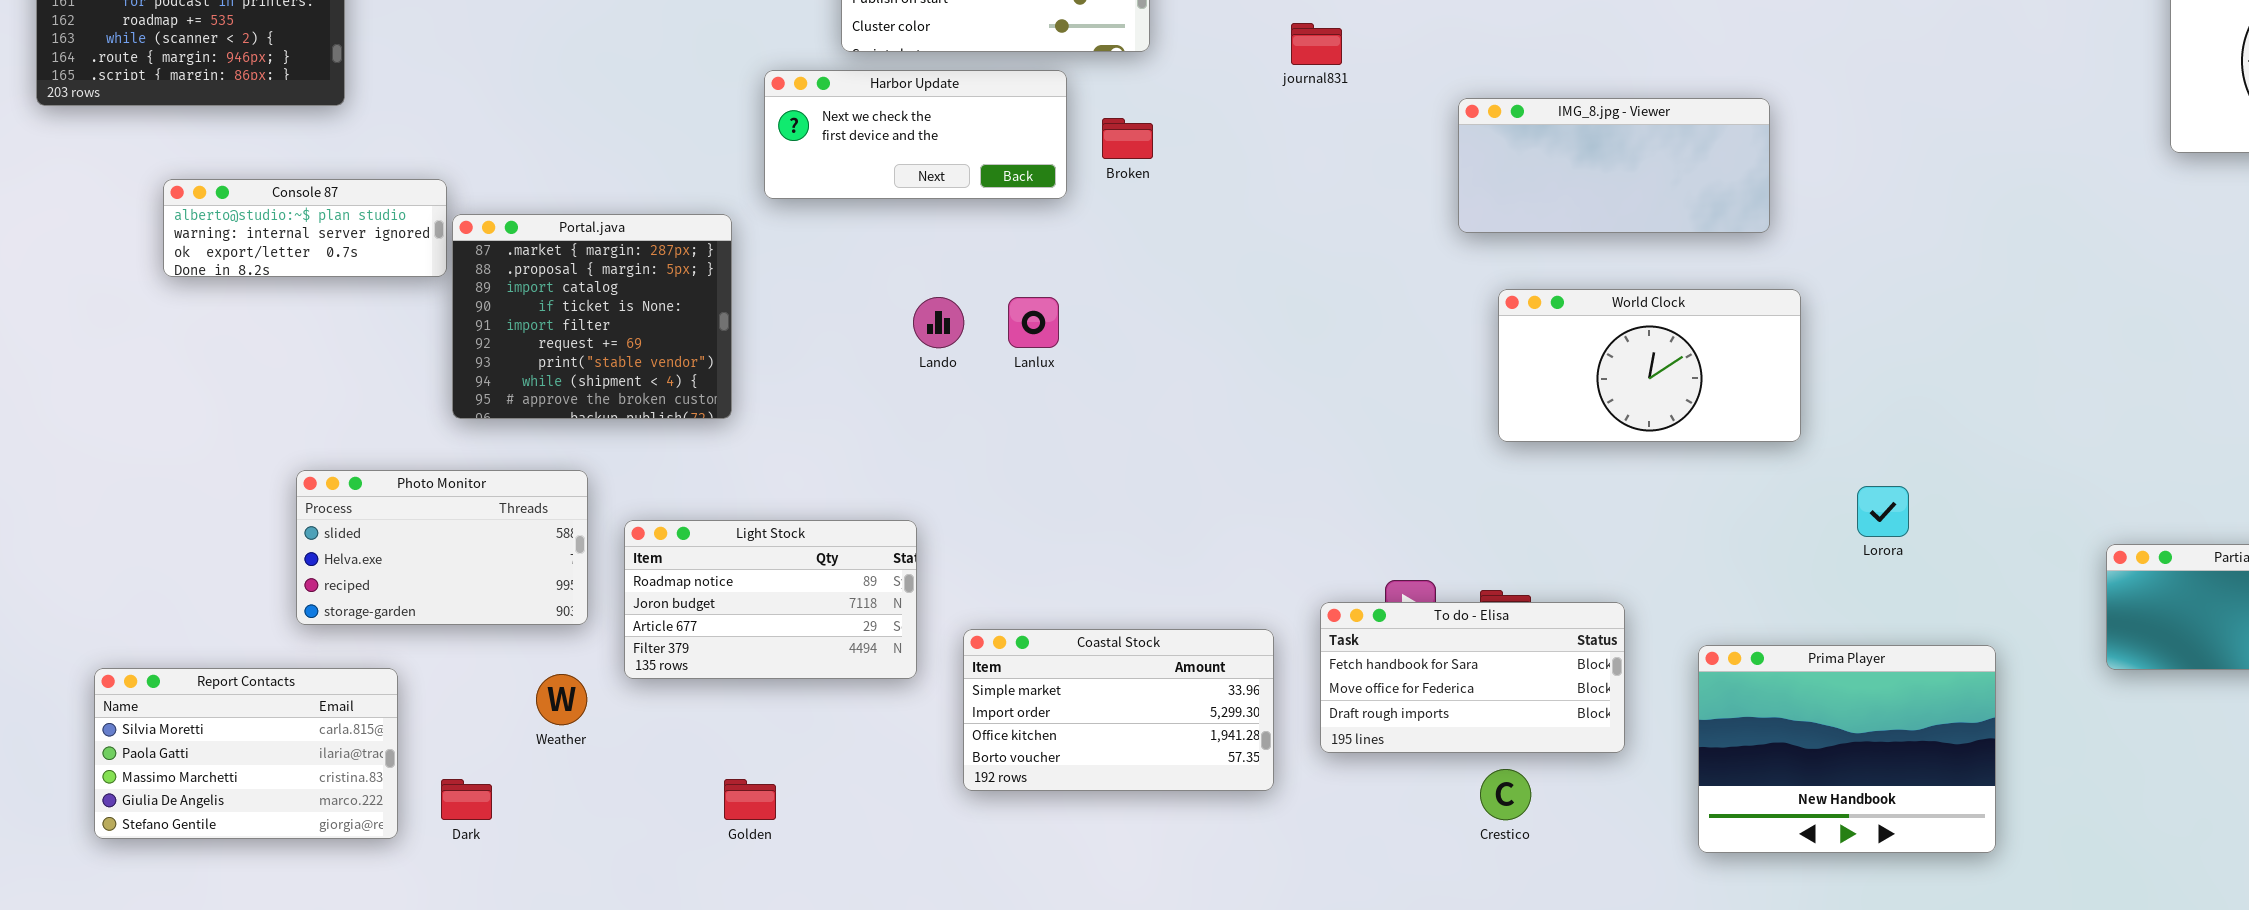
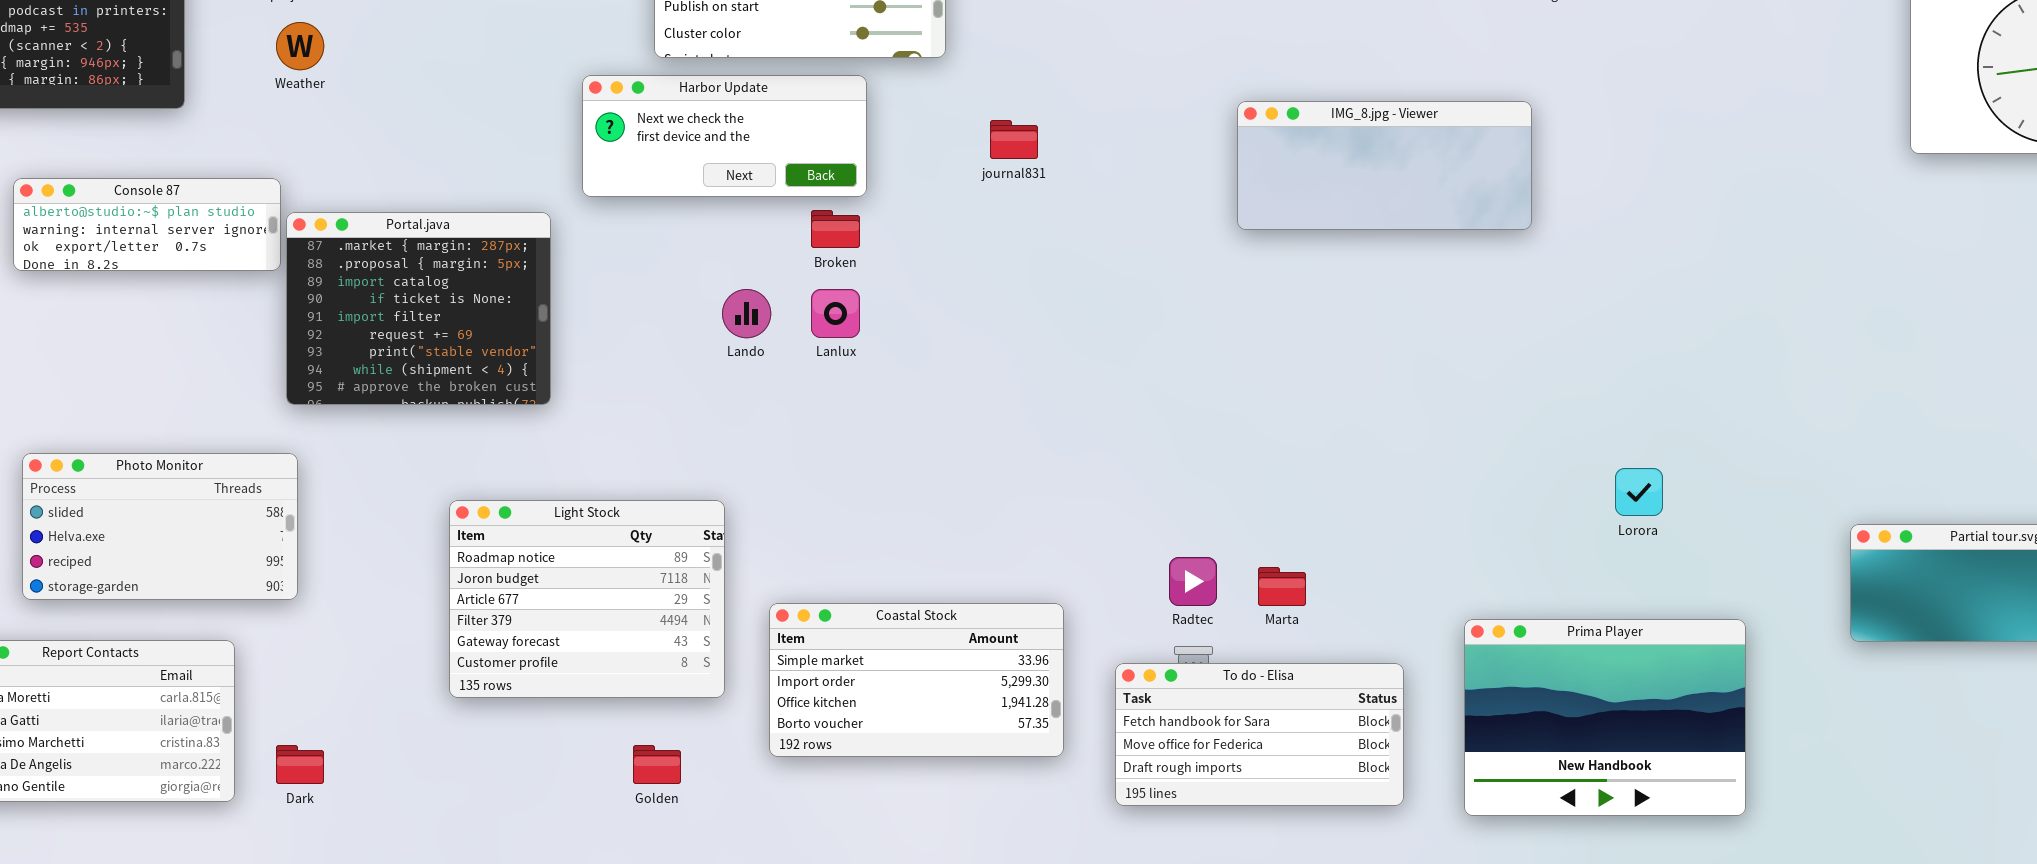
journal831: [1291,23,1342,65] -> [990,120,1038,159], moved
Broken: [1102,118,1153,159] -> [811,210,860,248], moved
World Clock: [1498,289,1801,442] -> none, closed
Photo Monitor: [296,470,588,625] -> [22,453,298,600], moved
Light Stock: [624,520,917,679] -> [449,500,725,698], resized
To do - Elisa: [1320,602,1625,753] -> [1115,663,1404,806], moved
Weather: [536,674,587,725] -> [276,22,324,70], moved
Golden: [724,779,776,820] -> [633,745,681,784], moved

